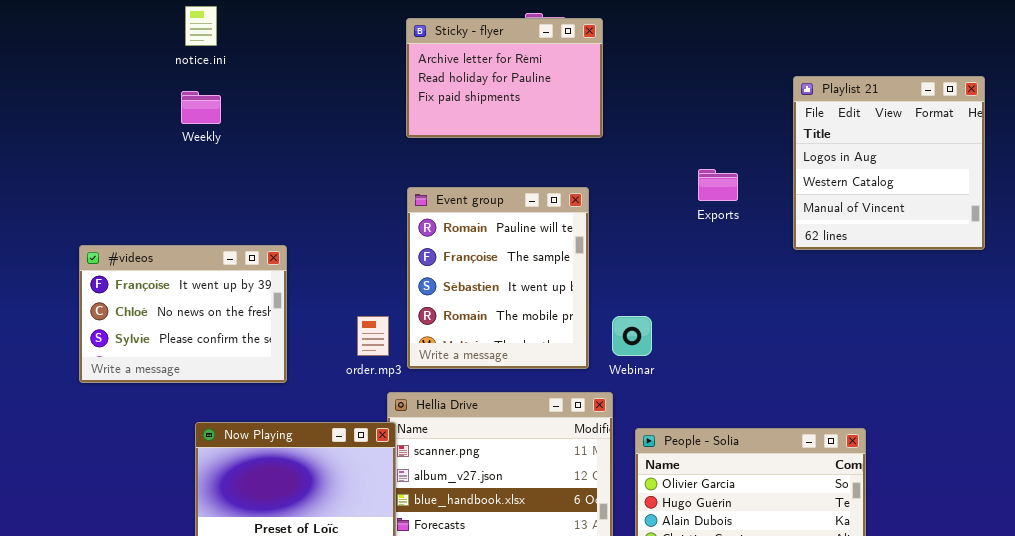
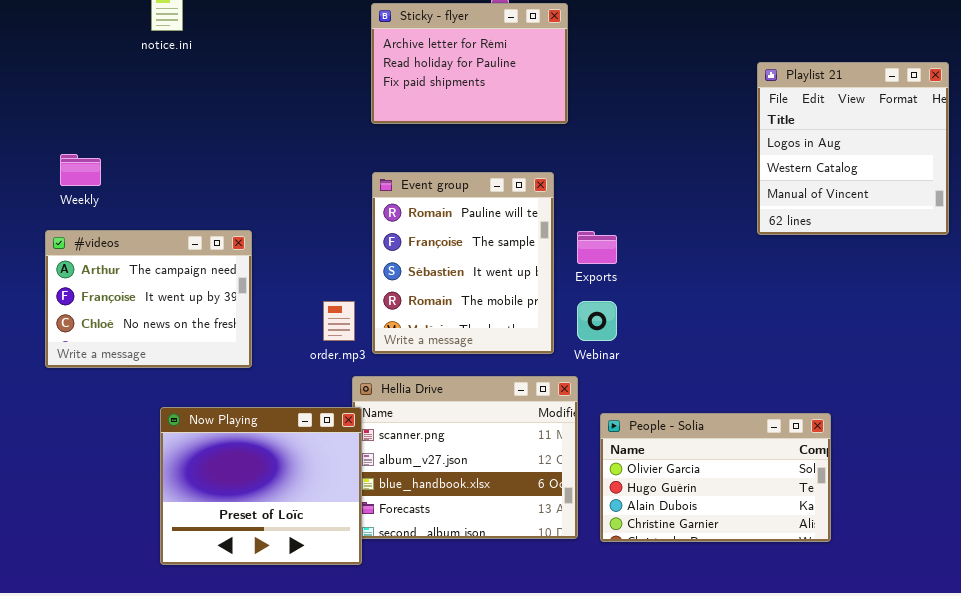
Weekly: [181,91,221,124] -> [60,154,101,186], moved
Exports: [698,169,738,201] -> [577,231,617,264], moved
#videos: [79,245,287,383] -> [45,230,252,368], scrolled up 1 row

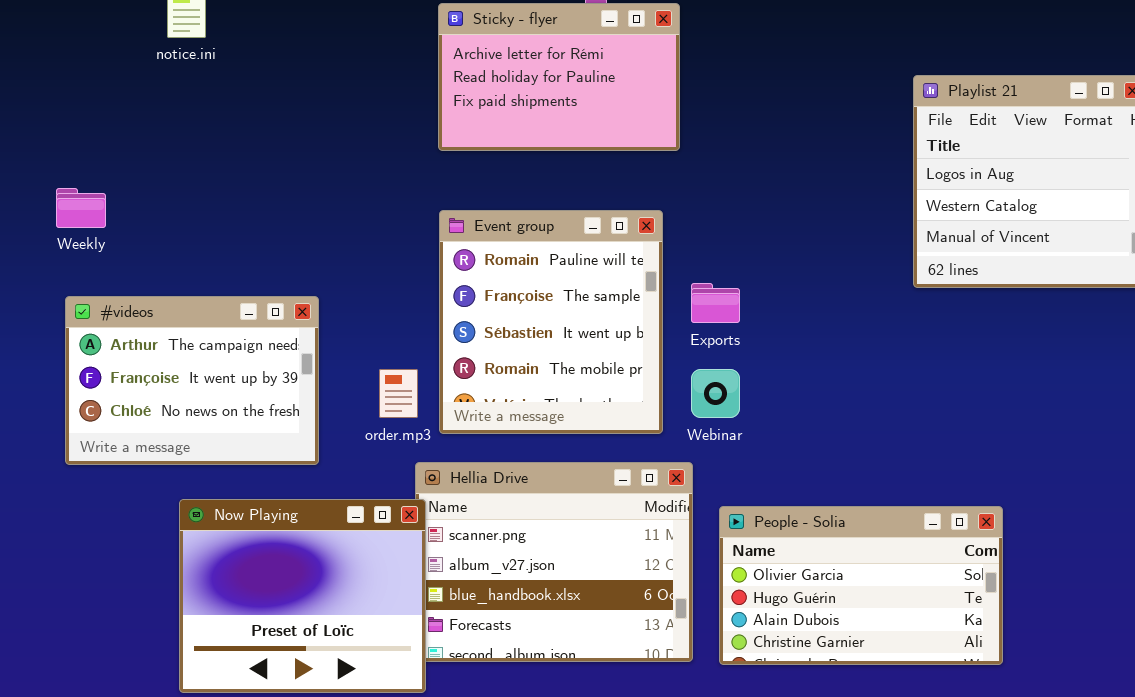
#videos: [45,230,252,368] -> [65,296,319,465], moved

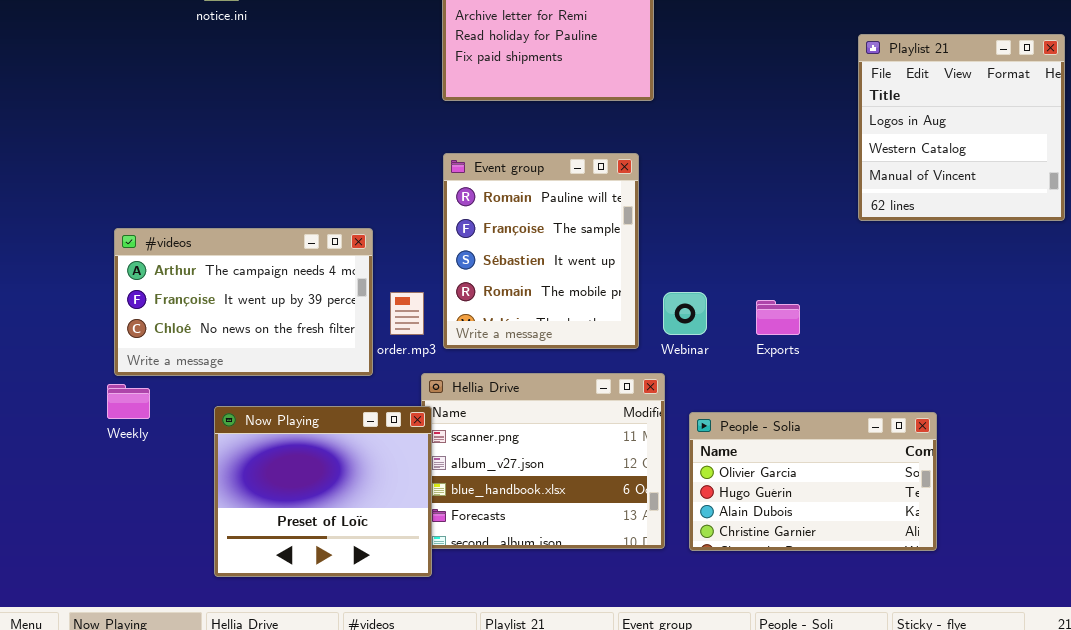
Weekly: [56,188,106,228] -> [107,384,150,419], moved
Exports: [691,283,740,323] -> [756,300,800,335], moved
#videos: [65,296,319,465] -> [114,228,373,376], resized

